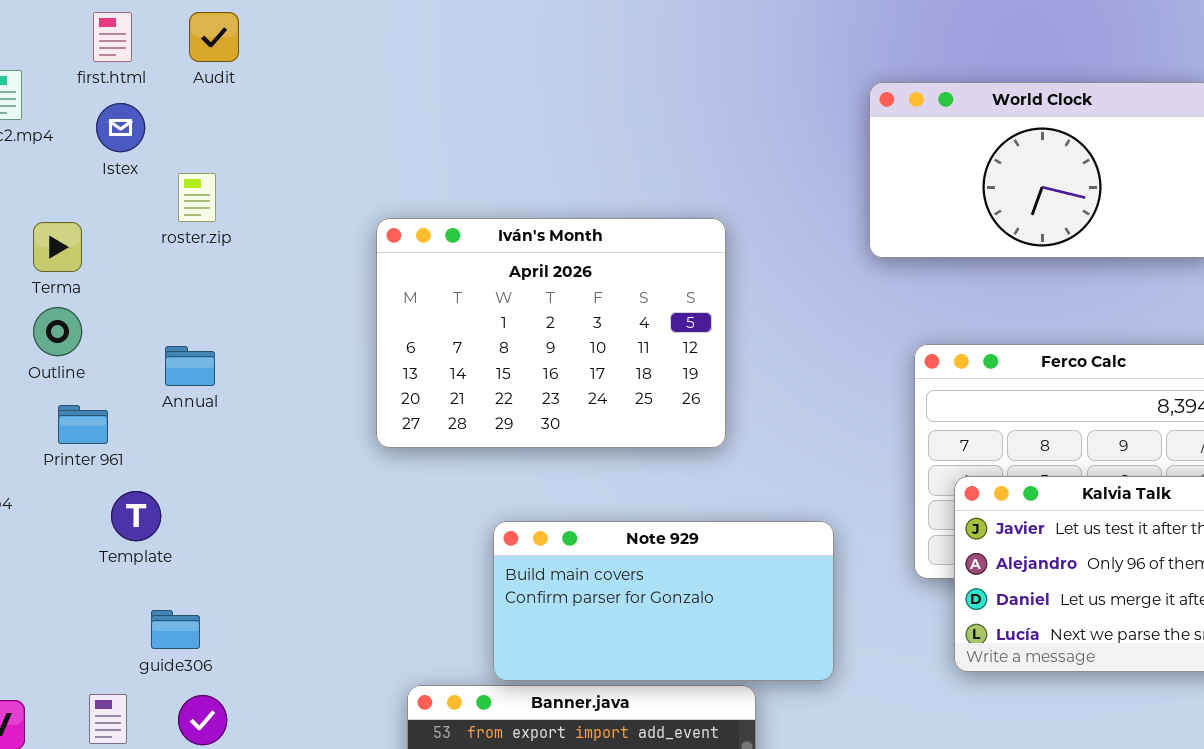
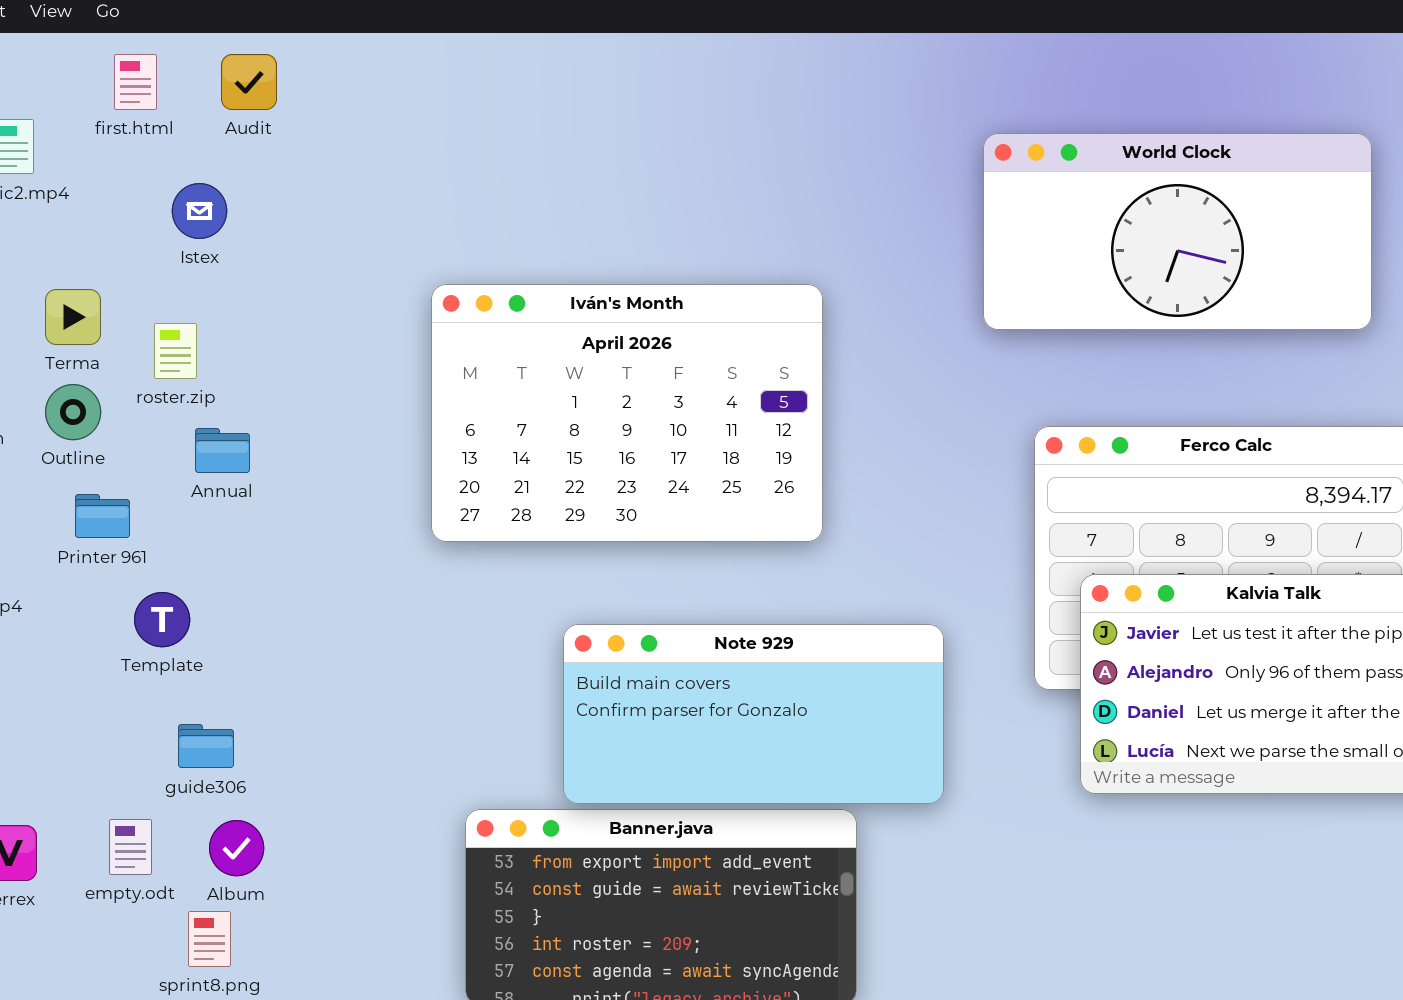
Istex: [96,103,145,152] -> [172,183,227,239], moved
roster.zip: [178,173,216,222] -> [154,323,197,379], moved

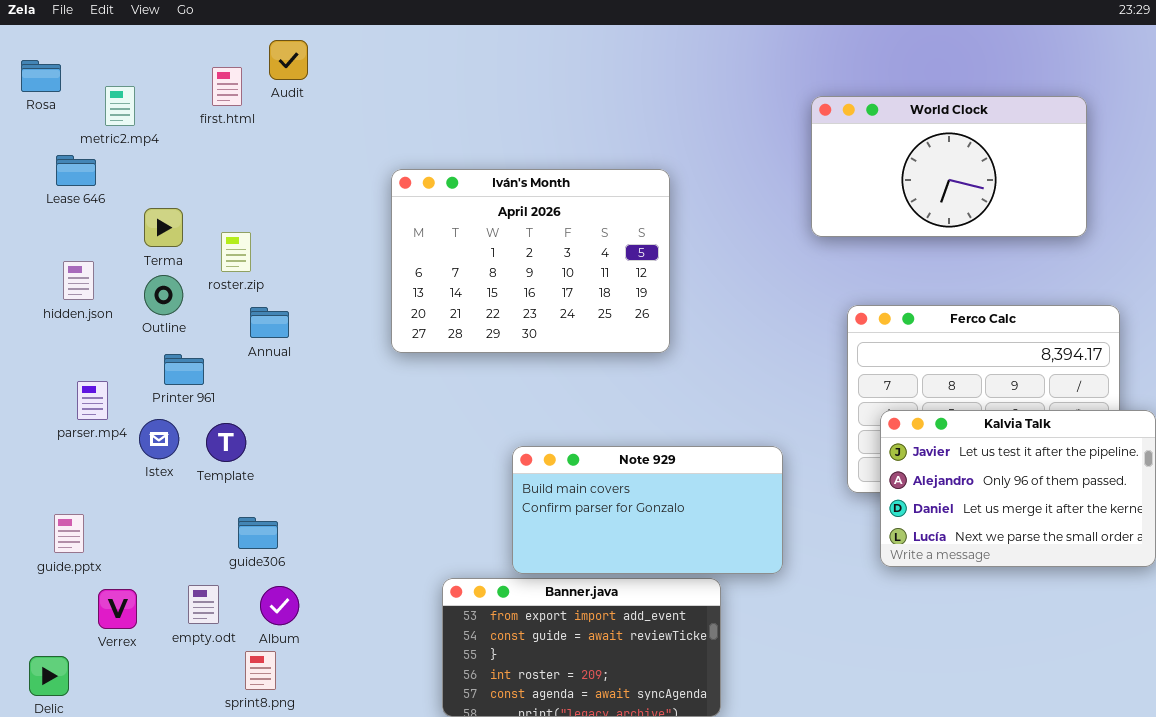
first.html: [114,54,157,110] -> [212,67,242,106], moved
Istex: [172,183,227,239] -> [139,419,179,459], moved
Iván's Month: [431,284,823,542] -> [391,169,670,353], moved

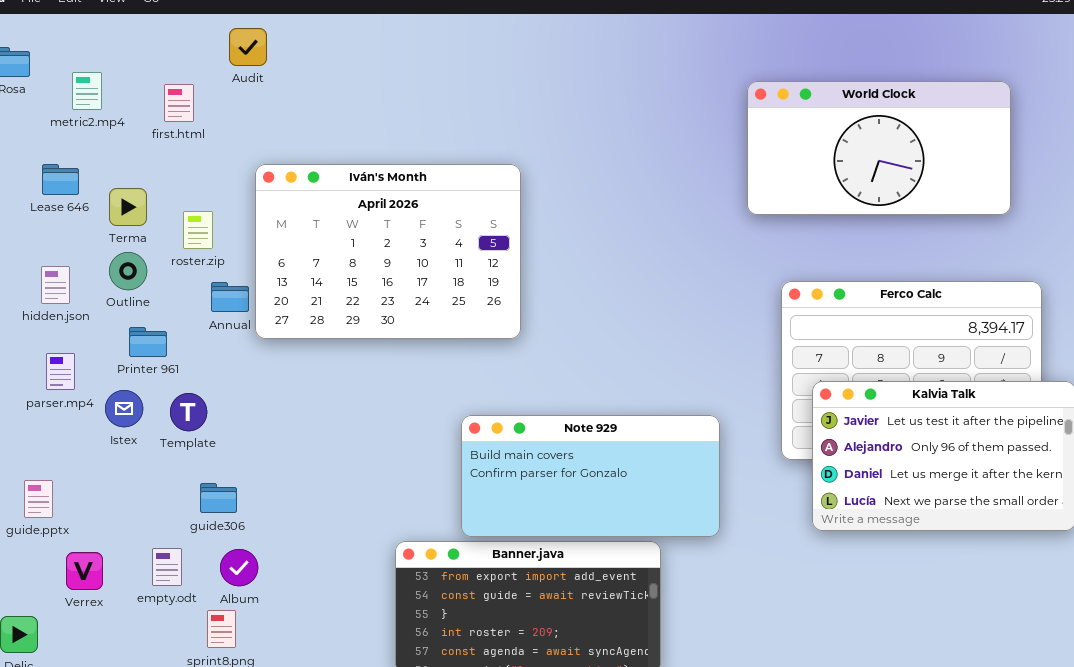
first.html: [212,67,242,106] -> [164,84,194,122], moved
Lease 646: [56,155,96,186] -> [42,164,79,195], moved
Iván's Month: [391,169,670,353] -> [255,164,521,339], moved
hidden.json: [63,261,94,300] -> [41,266,70,304], moved

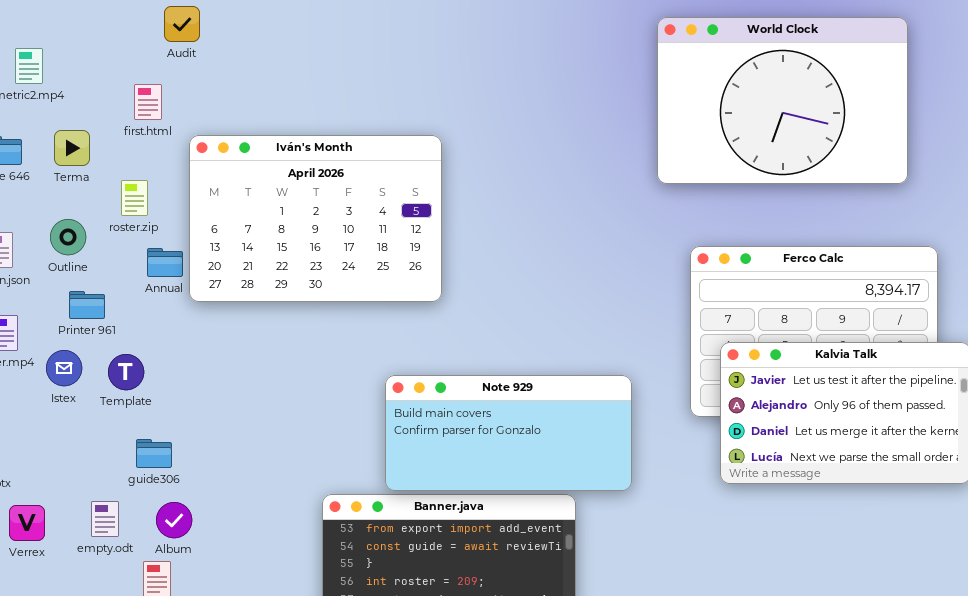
World Clock: [747,81,1011,215] -> [657,17,908,184], resized
first.html: [164,84,194,122] -> [134,84,162,120], moved
Terma: [109,188,147,226] -> [54,130,90,166], moved

